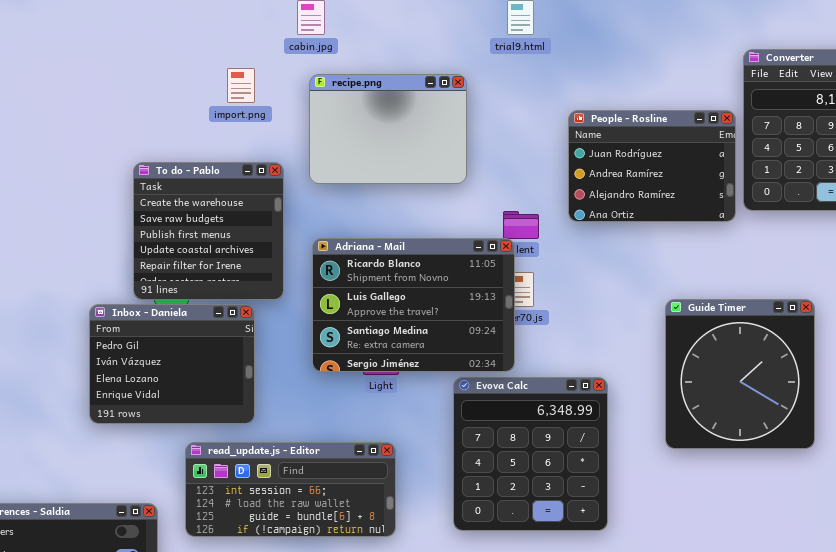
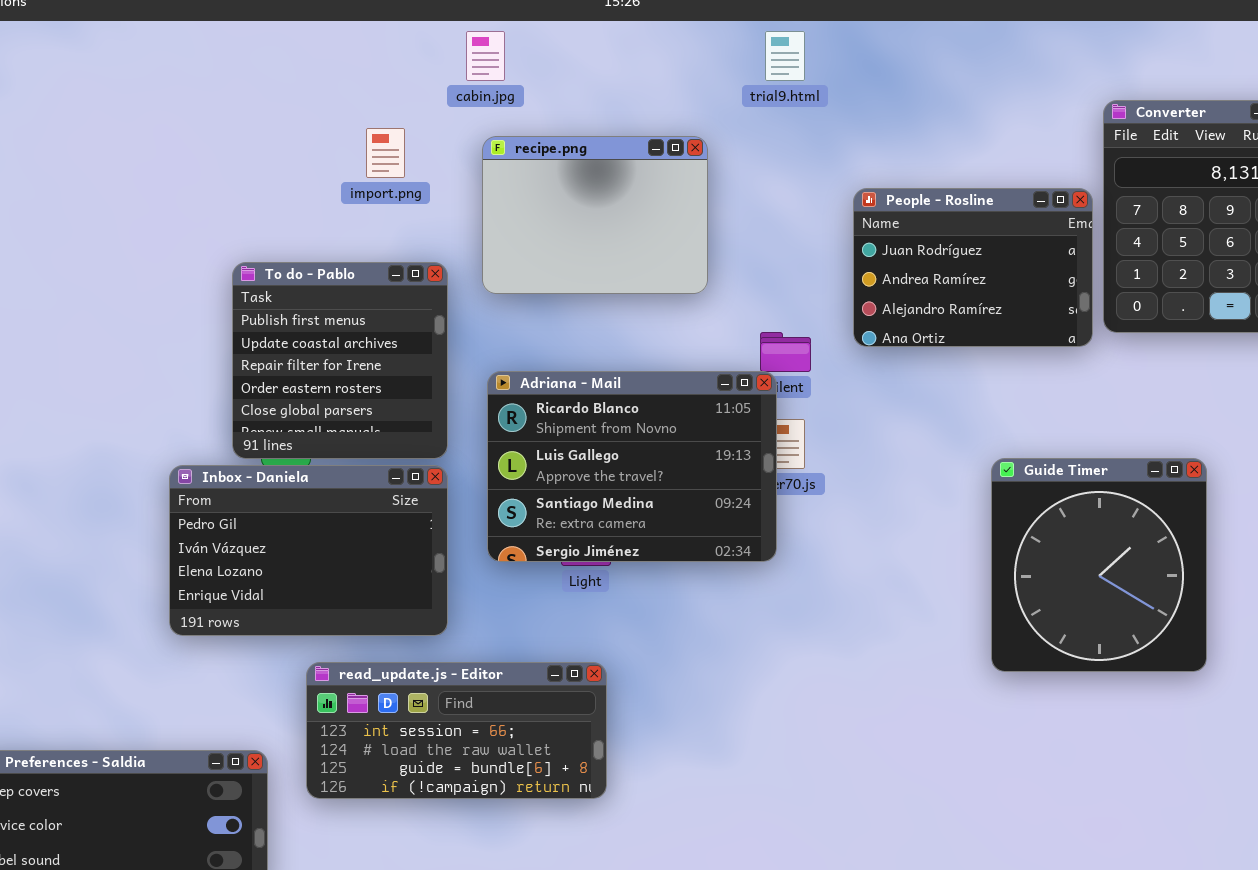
To do - Pablo: [133,162,284,300] -> [232,262,448,459], scrolled down 2 rows
Inbox - Daniela: [89,304,255,424] -> [169,465,448,636], resized
Evova Calc: [453,377,608,531] -> none, closed

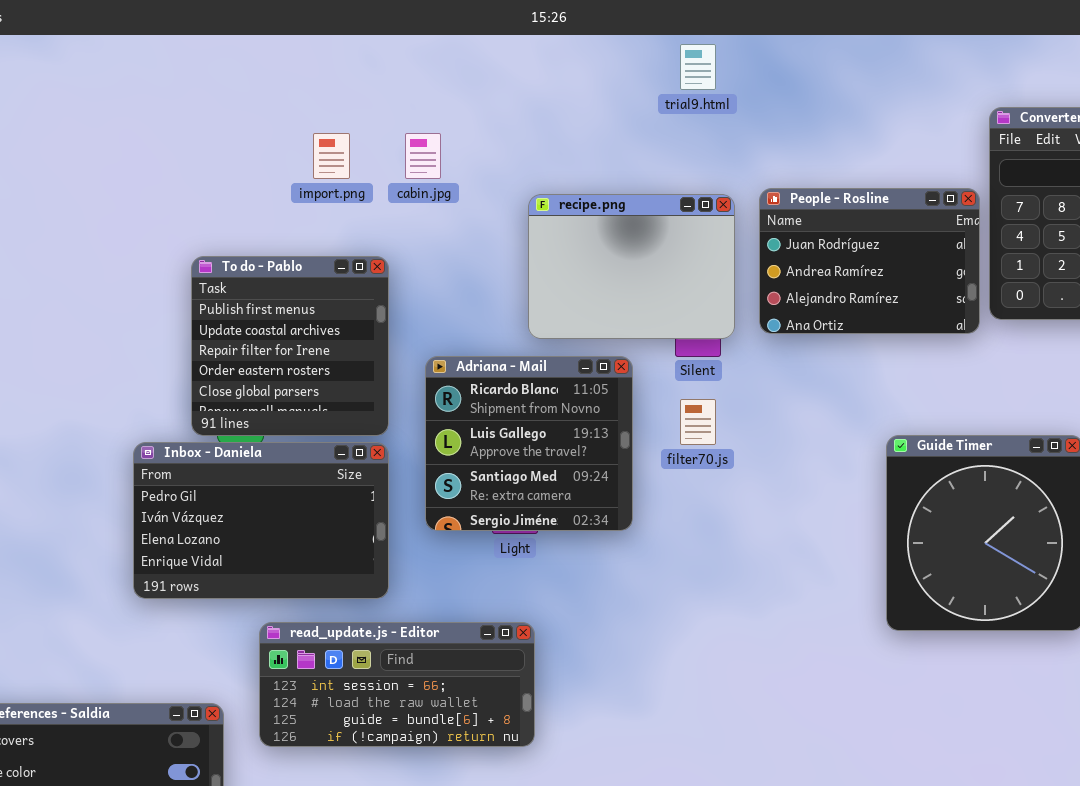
cabin.jpg: [466,31,505,81] -> [405,133,441,179], moved
recipe.png: [482,136,708,294] -> [528,194,735,339], moved
Adriana - Mail: [487,371,777,562] -> [425,356,633,531], resized

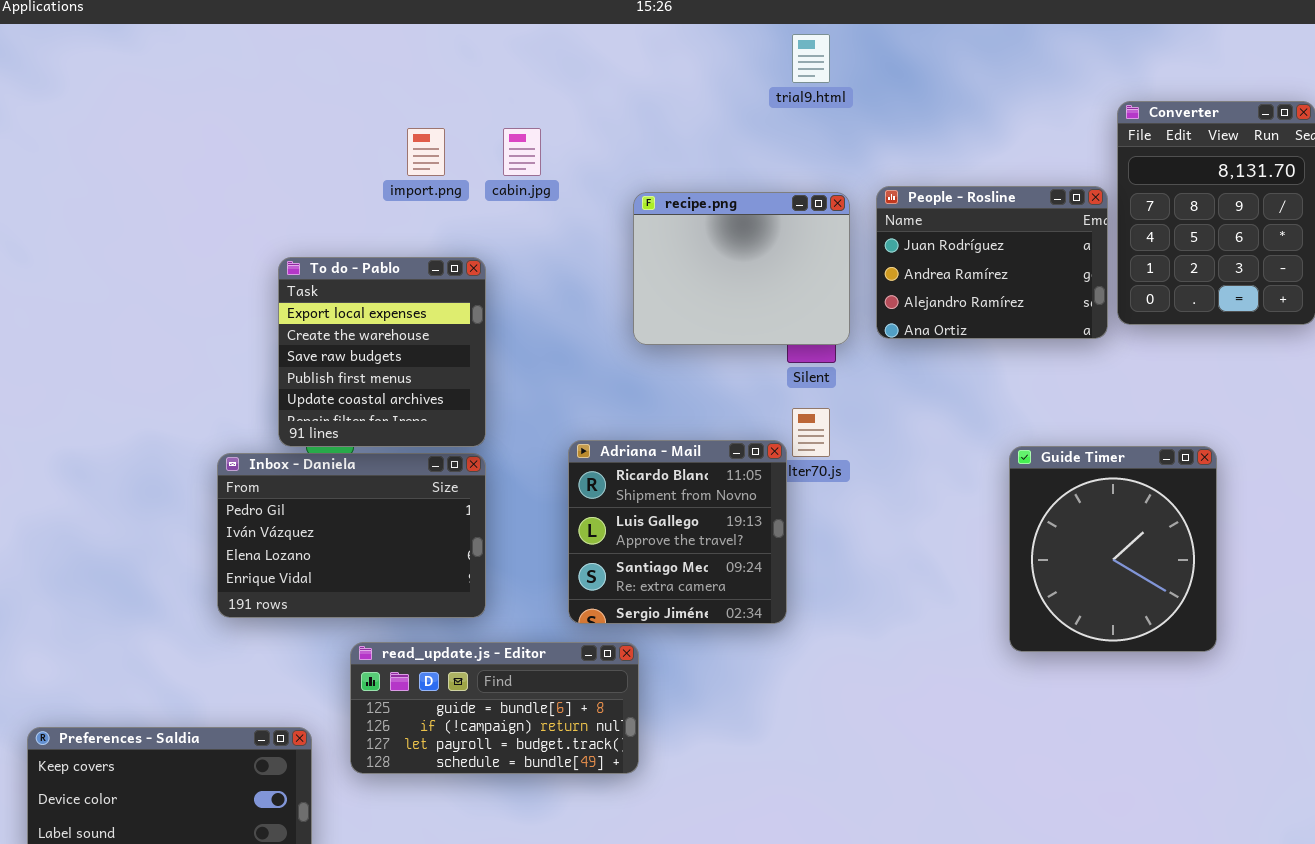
To do - Pablo: [191,256,389,436] -> [278,257,486,447], scrolled up 3 rows
Adriana - Mail: [425,356,633,531] -> [568,440,787,624], moved
read_update.js - Editor: [259,622,535,747] -> [350,642,639,774], scrolled down 2 rows

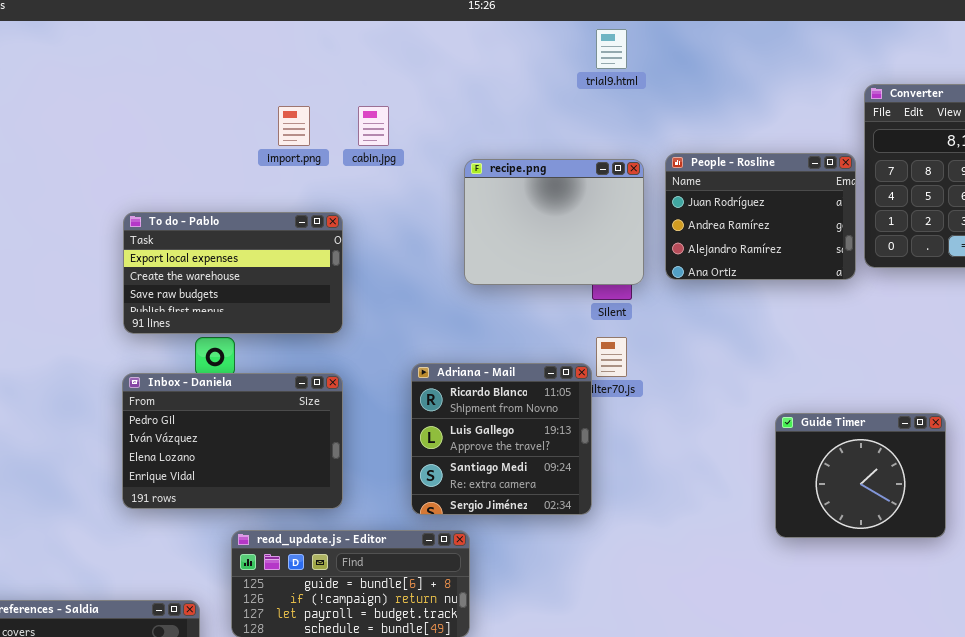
To do - Pablo: [278,257,486,447] -> [123,212,343,334], resized
Guide Timer: [1009,446,1217,652] -> [775,413,946,538], resized

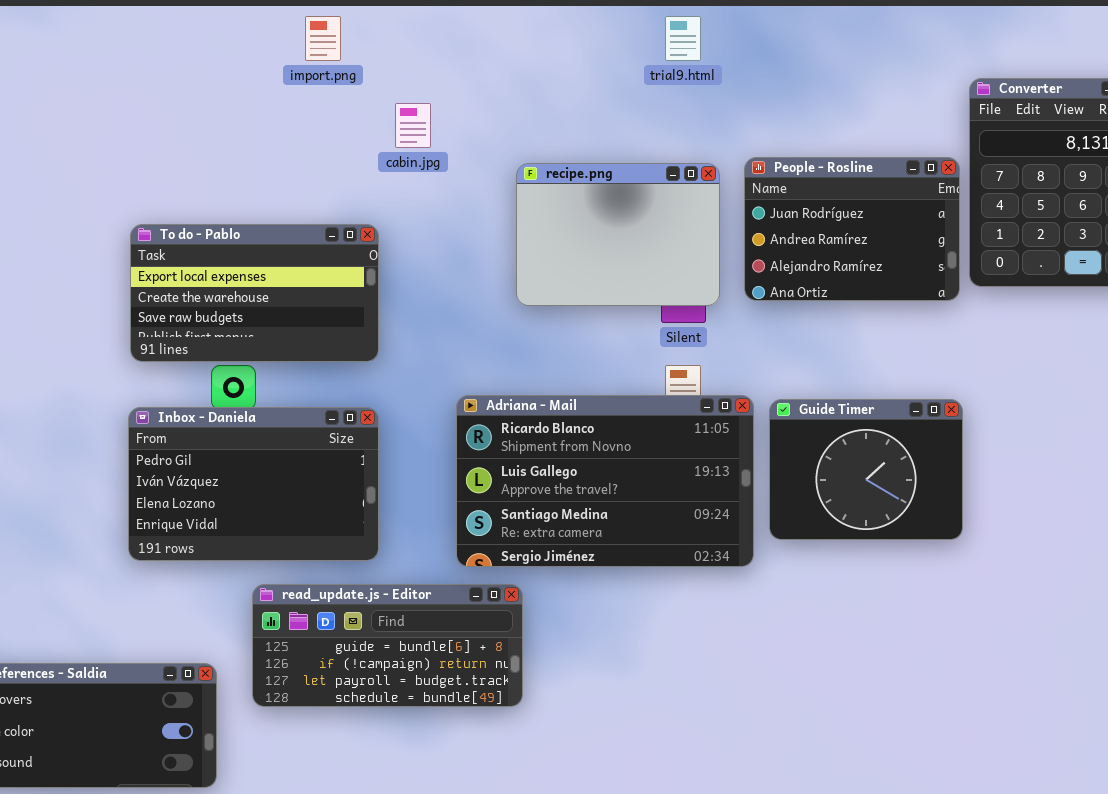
import.png: [278,106,310,146] -> [305,16,341,61], moved
Adriana - Mail: [411,363,592,515] -> [456,395,754,567], resized
Guide Timer: [775,413,946,538] -> [769,399,963,540], moved

